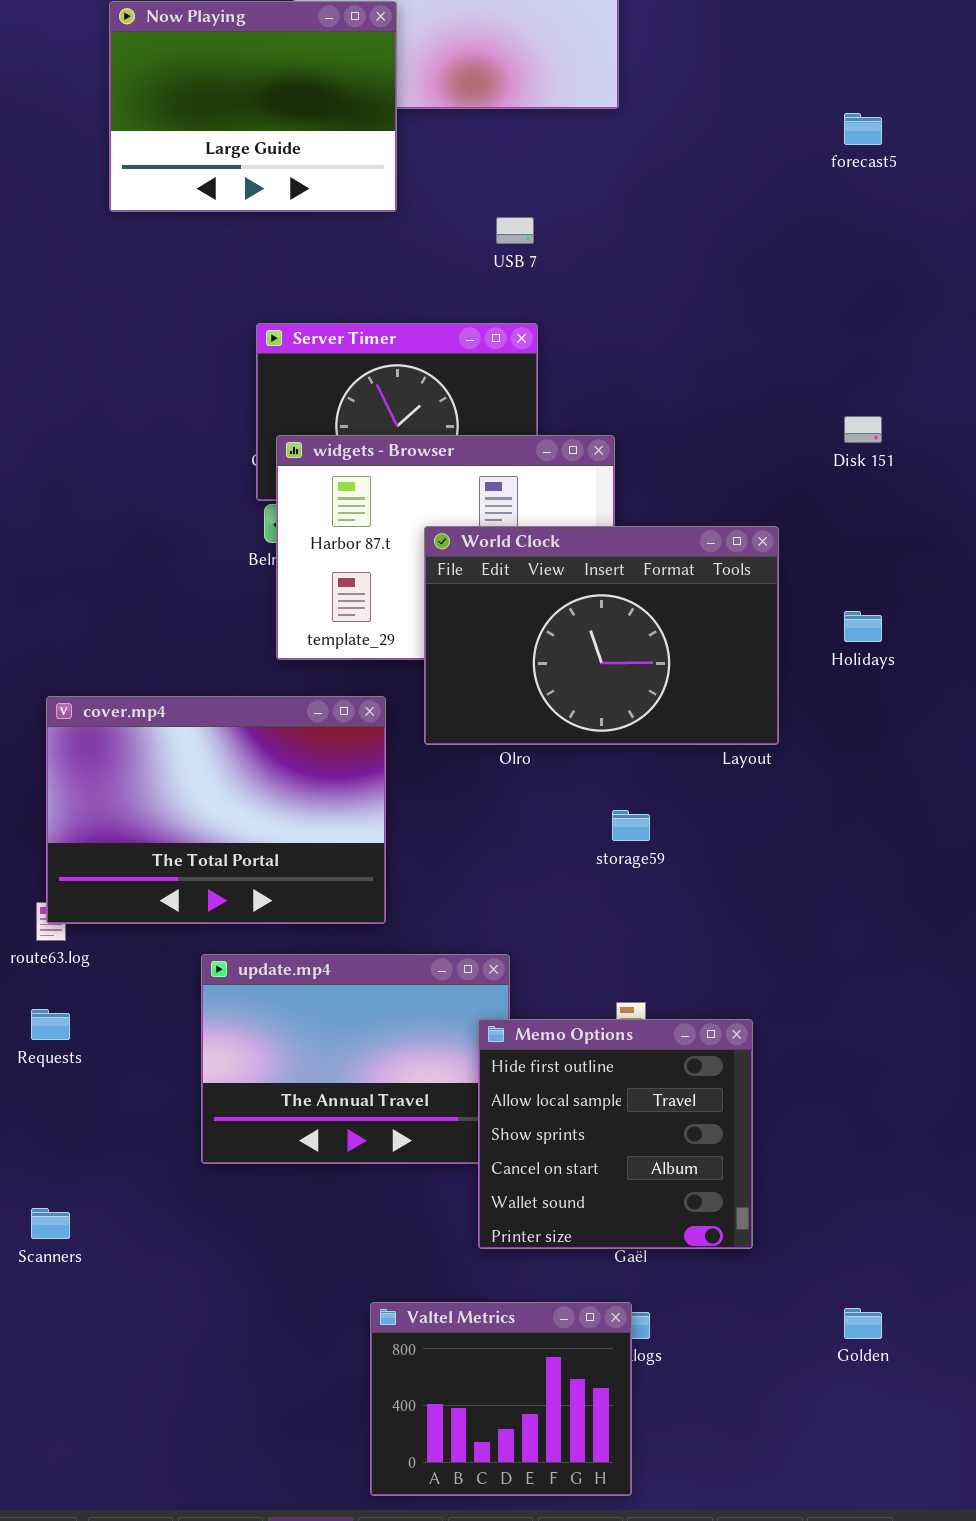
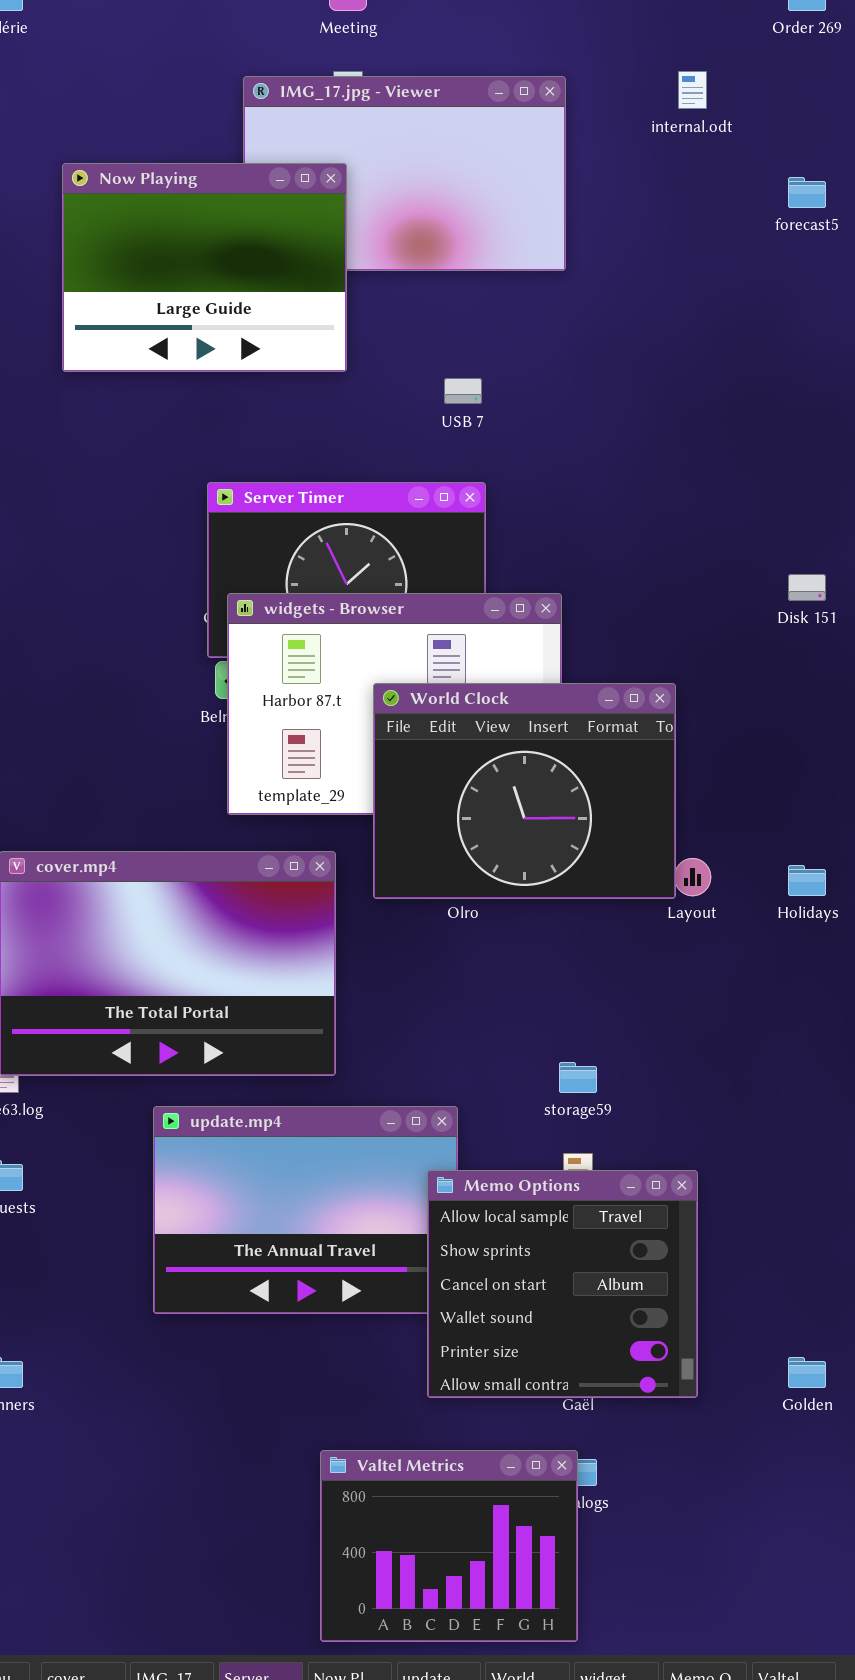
forecast5: [844,113,882,145] -> [788,177,826,208], moved
World Clock: [424,526,779,745] -> [373,683,676,899], resized
Holidays: [844,611,882,642] -> [788,865,826,896], moved
storage59: [612,810,650,841] -> [559,1062,597,1093], moved
Memo Options: [478,1019,753,1249] -> [427,1170,698,1398], scrolled down 1 row
Golden: [844,1308,882,1339] -> [788,1357,826,1388], moved

